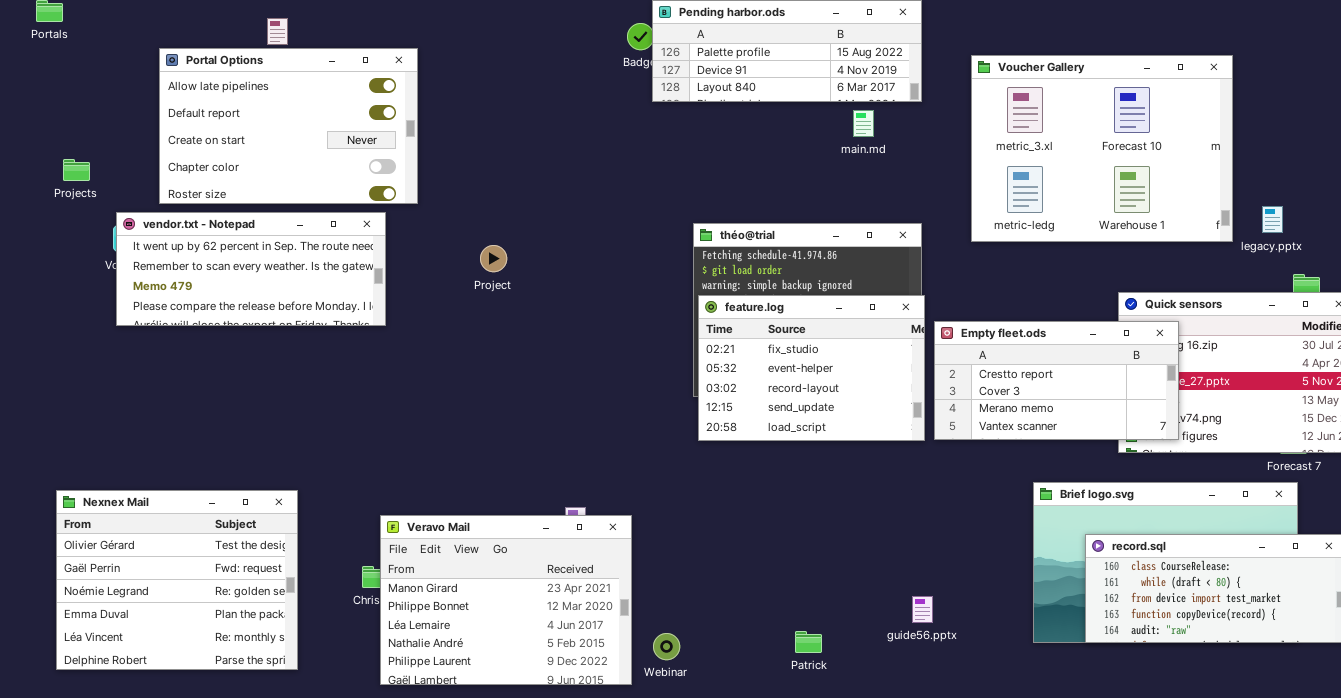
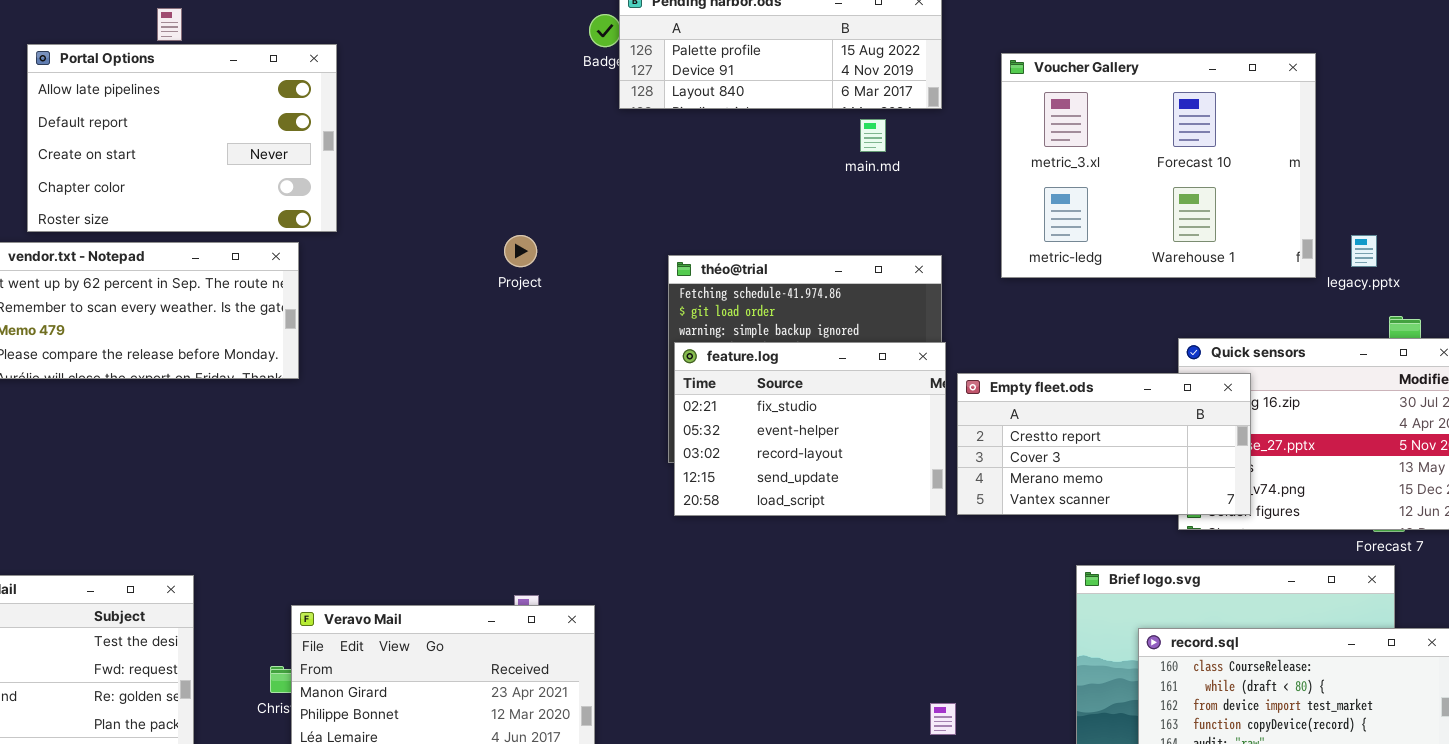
Project: [480,245,507,272] -> [504,235,537,267], moved

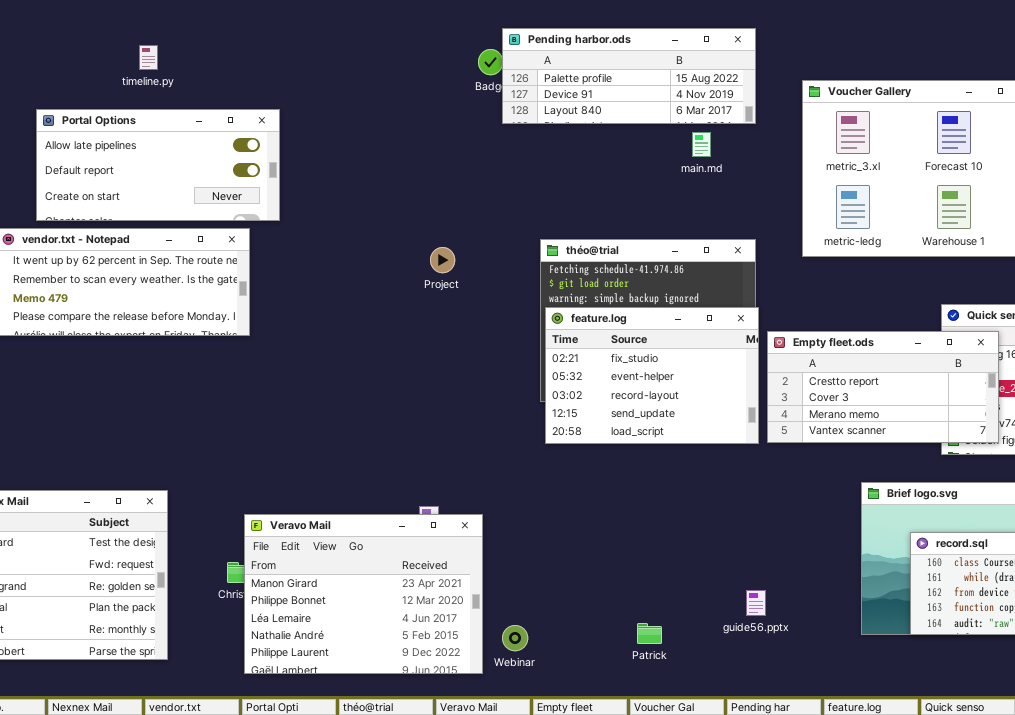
Portal Options: [27,44,337,232] -> [36,109,280,221], resized
Project: [504,235,537,267] -> [430,247,455,273], moved

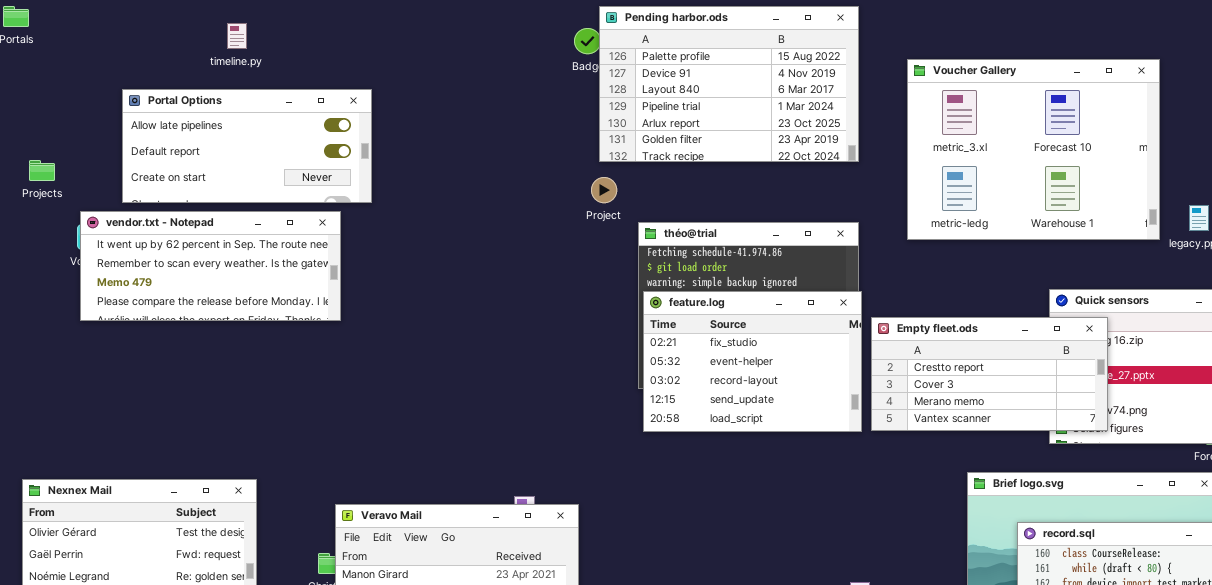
Pending harbor.ods: [502,28,756,124] -> [599,6,859,162], resized
Project: [430,247,455,273] -> [591,177,617,203], moved

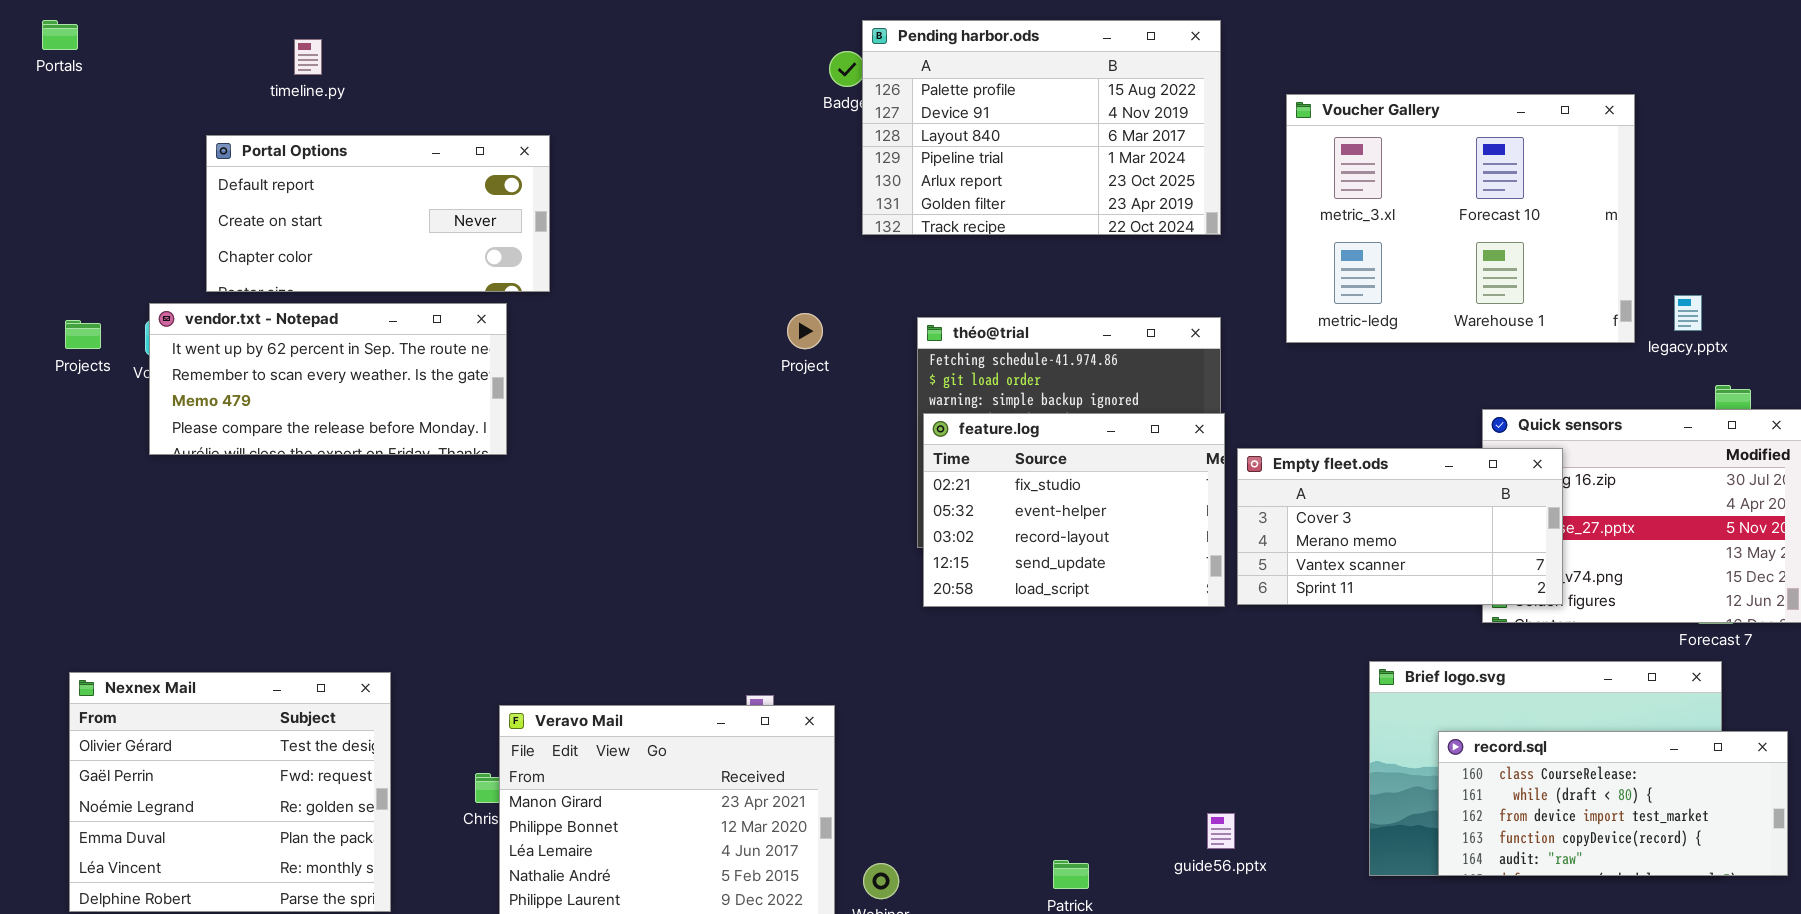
timeline.py: [227,23,247,49] -> [294,39,322,75], moved
Portal Options: [122,89,372,203] -> [206,135,550,292], scrolled down 1 row
Projects: [29,160,55,181] -> [65,320,101,349], moved
Project: [591,177,617,203] -> [787,313,823,349], moved
Empty fleet.ods: [871,317,1108,431] -> [1237,448,1563,605], scrolled down 1 row

